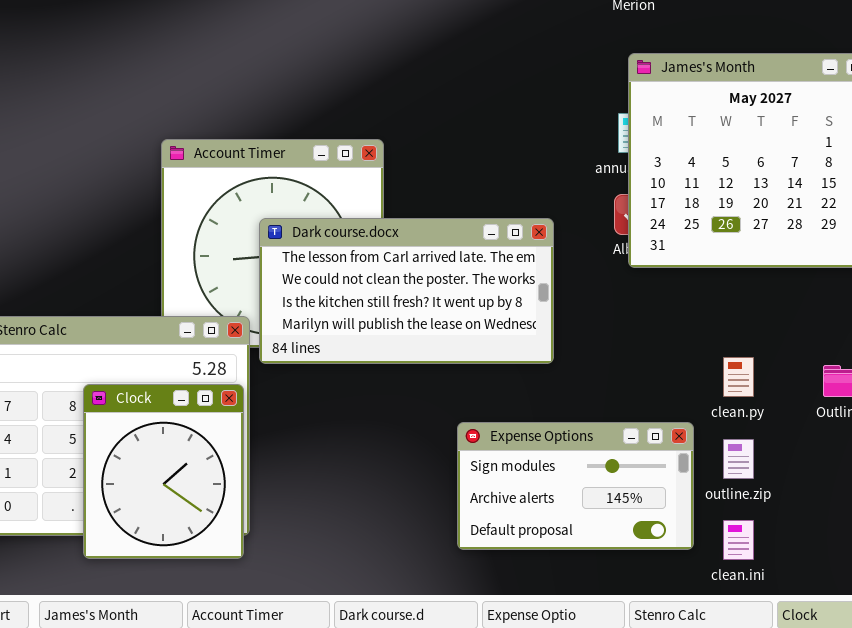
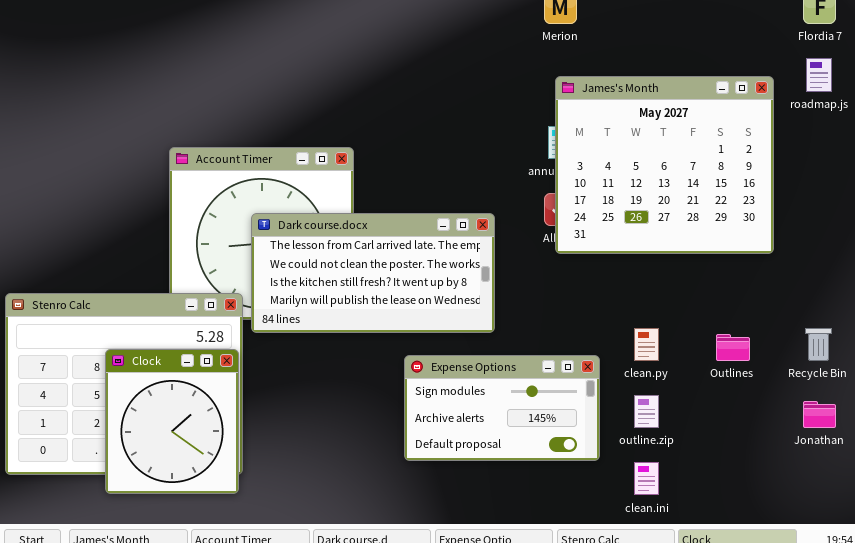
Expense Options: [457,422,694,550] -> [404,355,600,461], moved

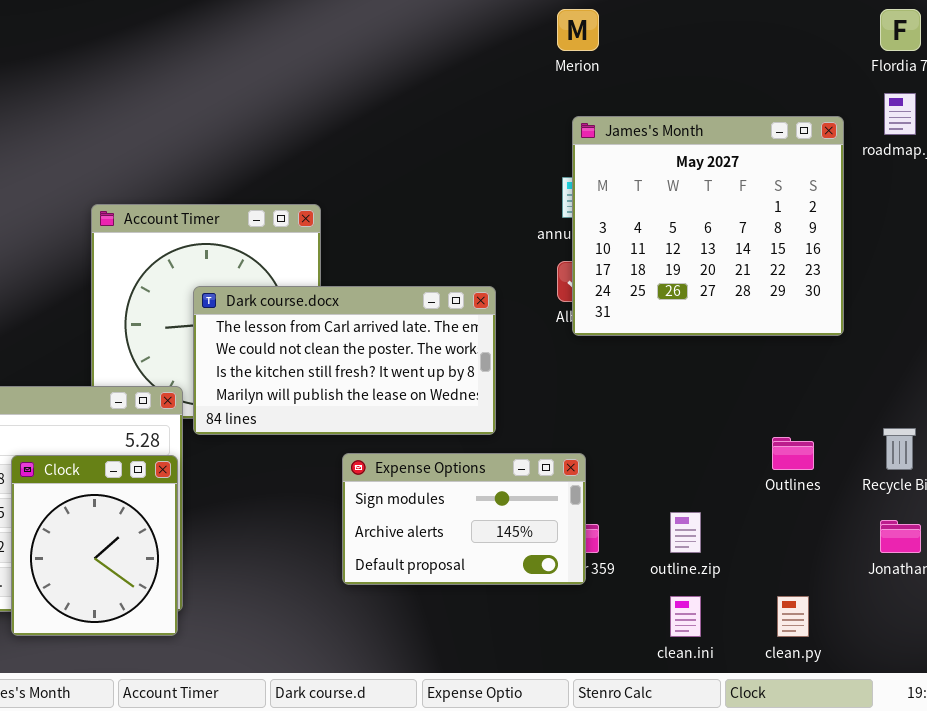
clean.py: [634,328,659,361] -> [777,596,809,637], moved
Expense Options: [404,355,600,461] -> [342,453,586,585], moved

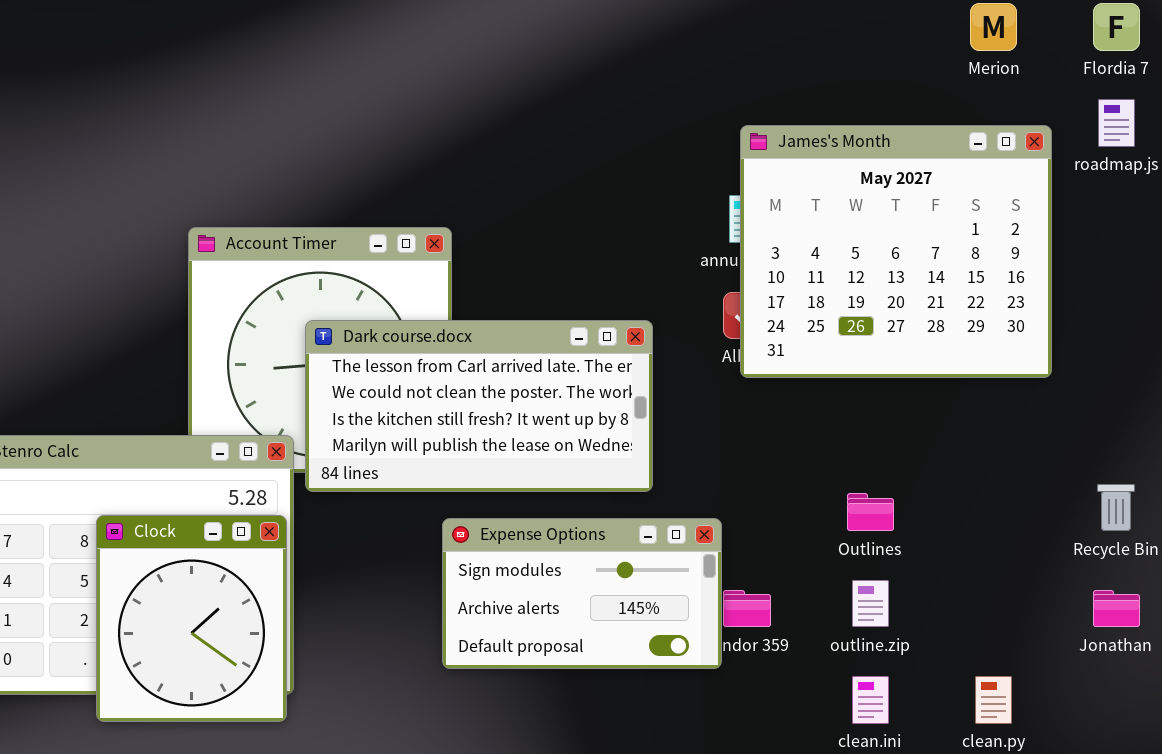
Merion: [557,9,599,51] -> [970,3,1017,51], moved
Outlines: [772,437,814,470] -> [847,493,894,531], moved
Expense Options: [342,453,586,585] -> [442,518,722,669], moved

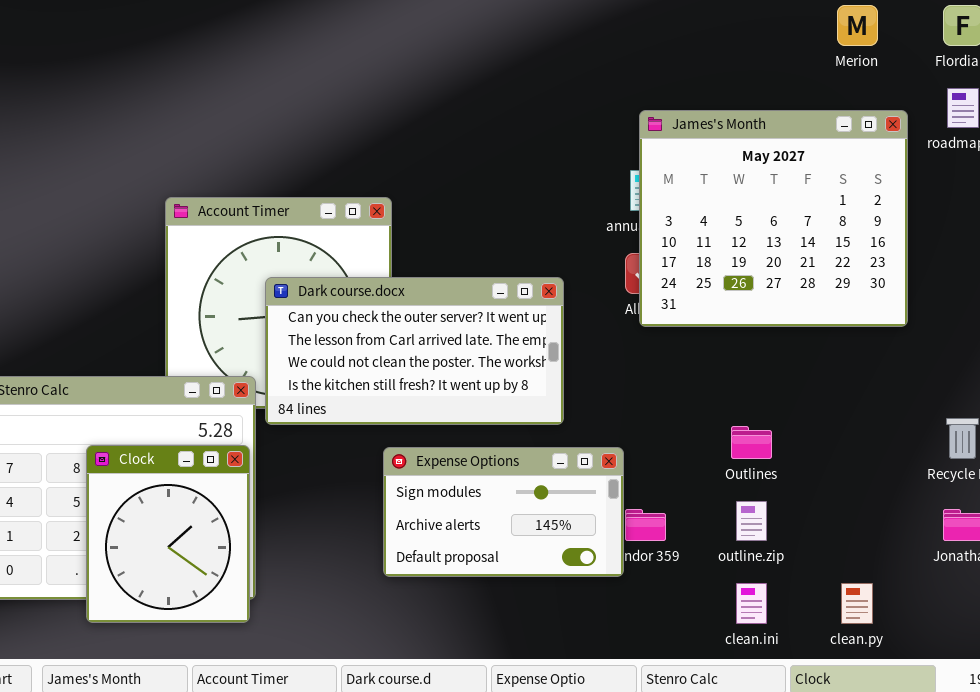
Dark course.docx: [305,320,653,492] -> [265,277,564,425], scrolled up 1 row

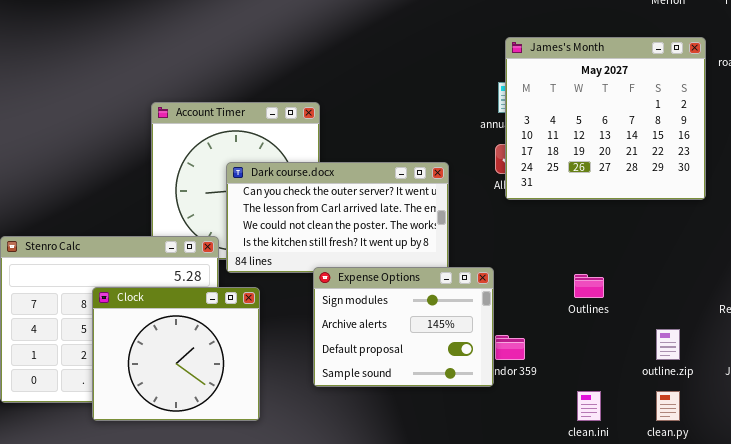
Clock: [86,445,250,623] -> [92,287,260,421], resized
Expense Options: [383,447,624,577] -> [313,267,494,387], resized
outline.zip: [736,501,767,541] -> [656,329,680,360], moved

